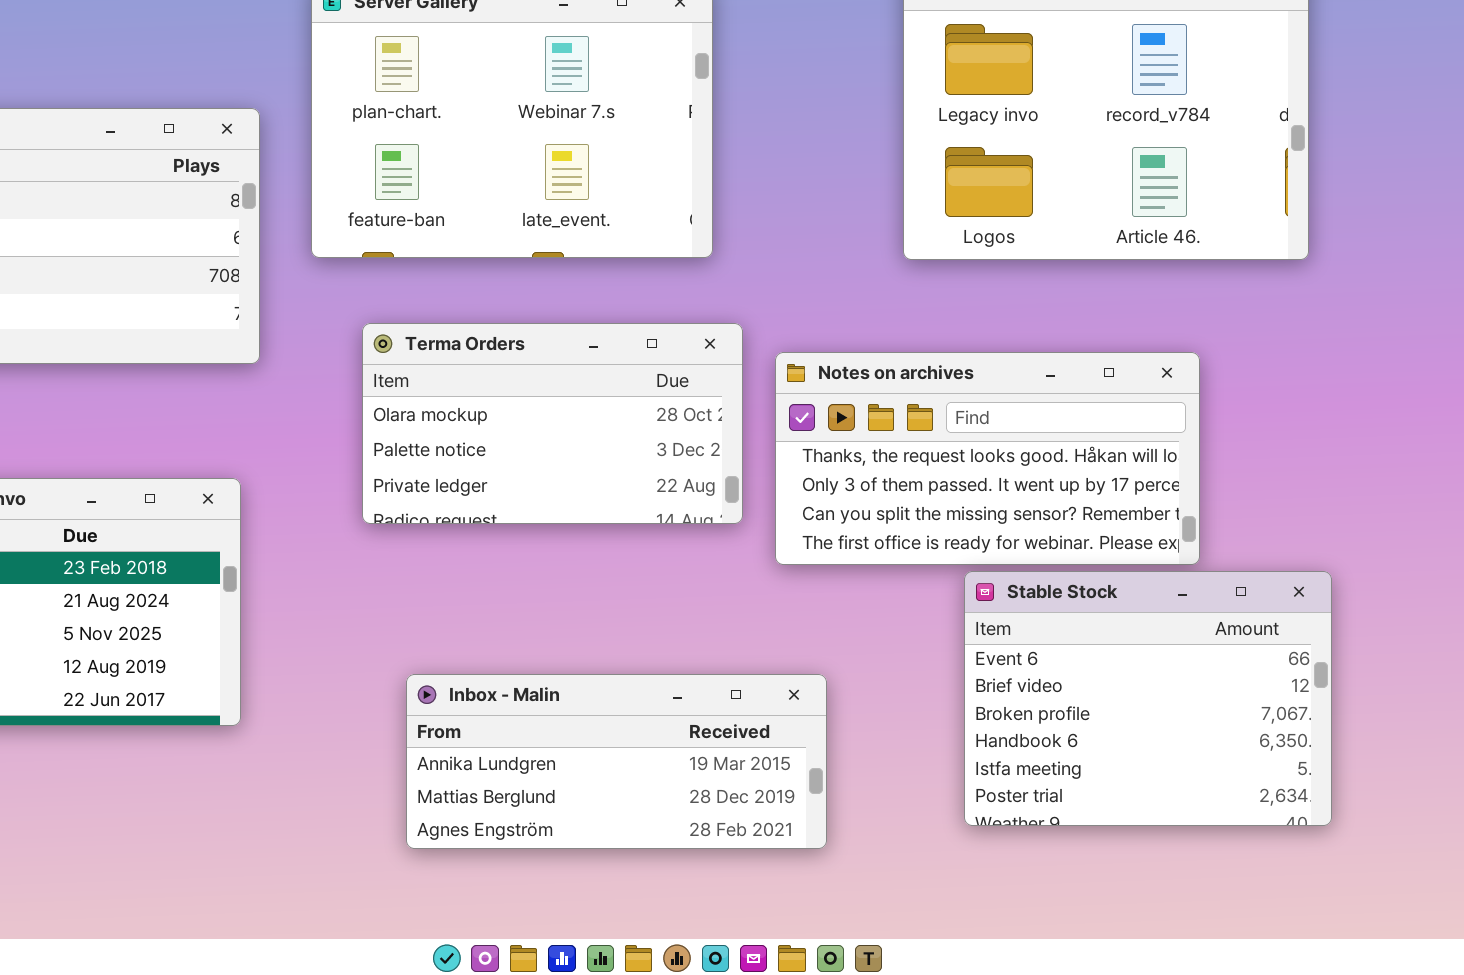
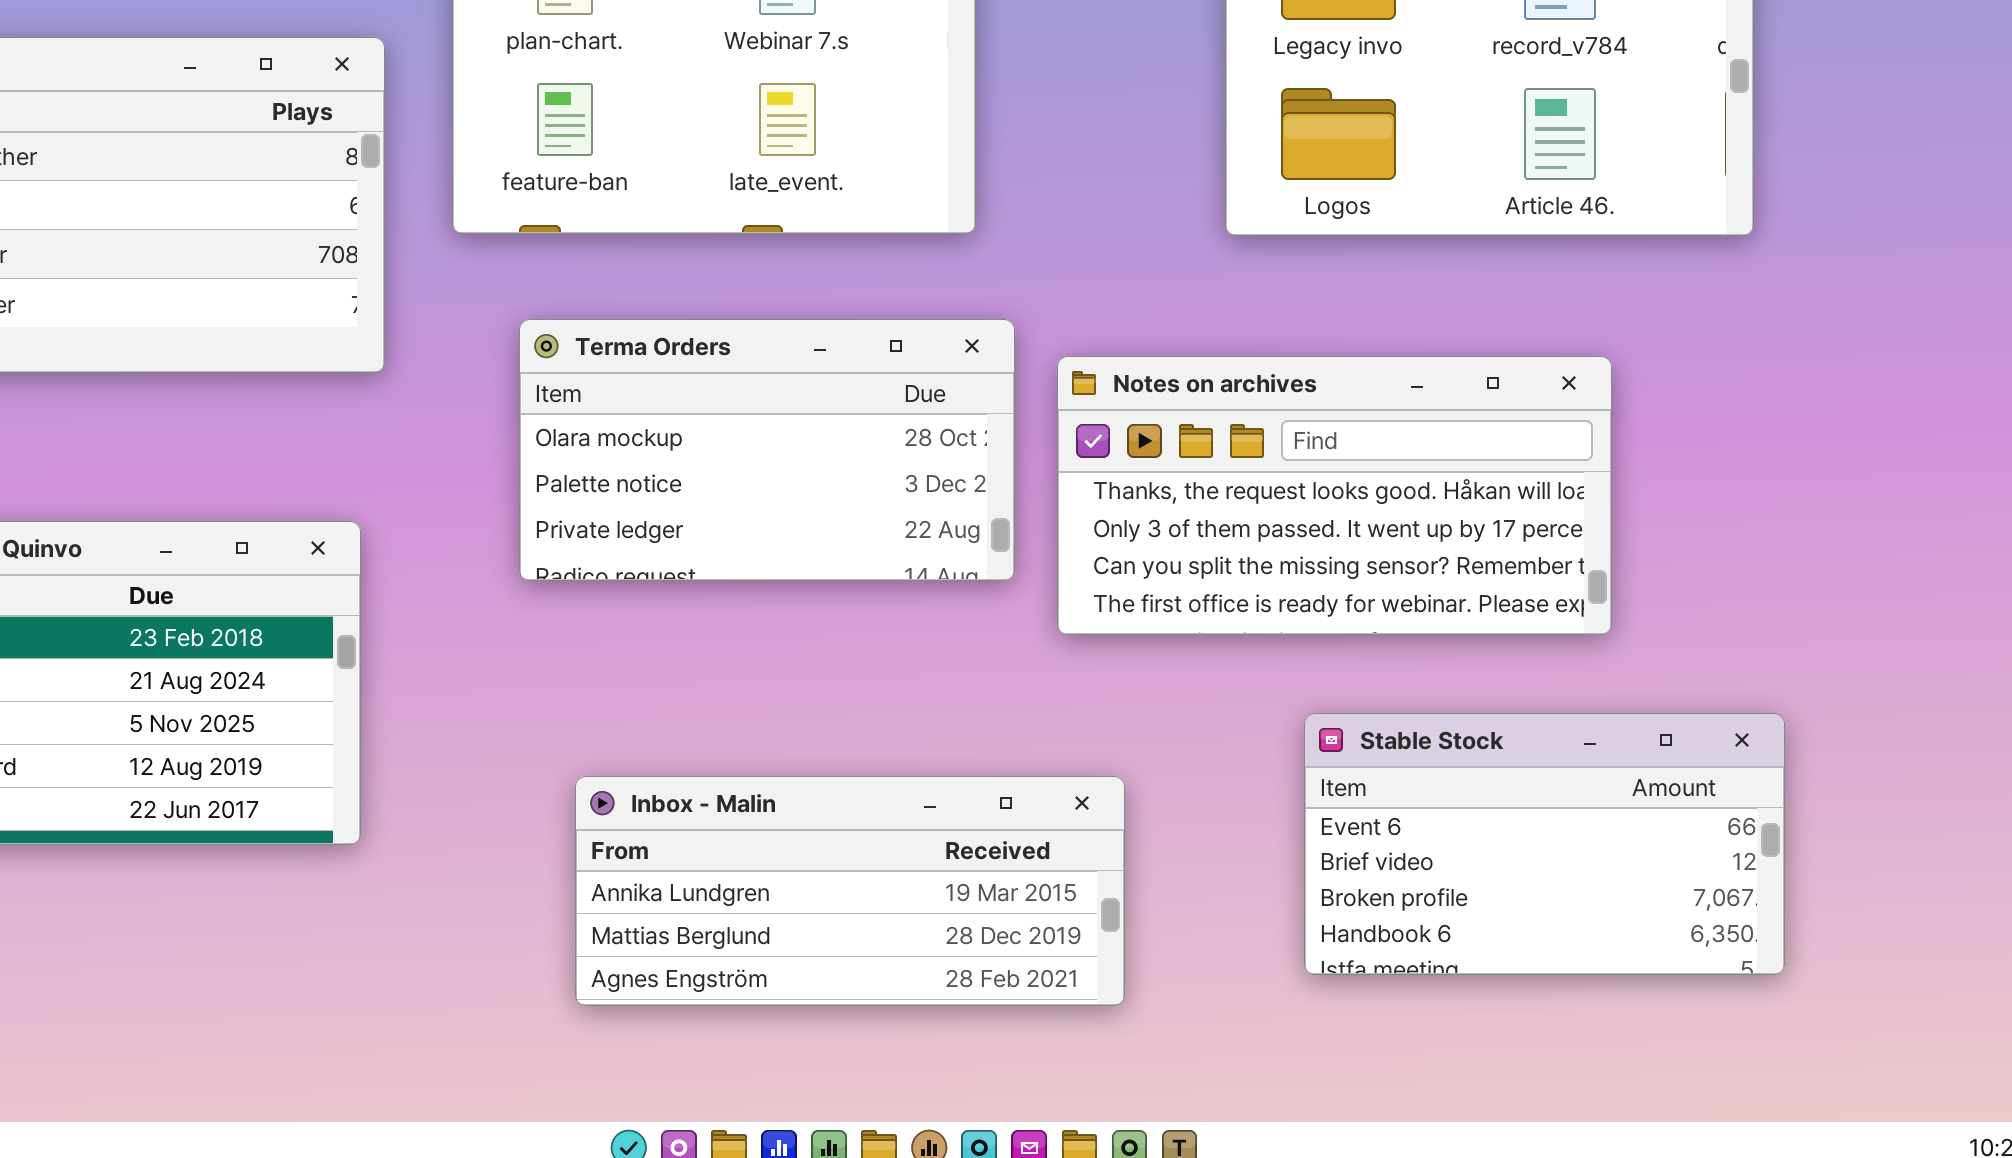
Stable Stock: [964,571,1332,826] -> [1304,713,1785,975], resized

